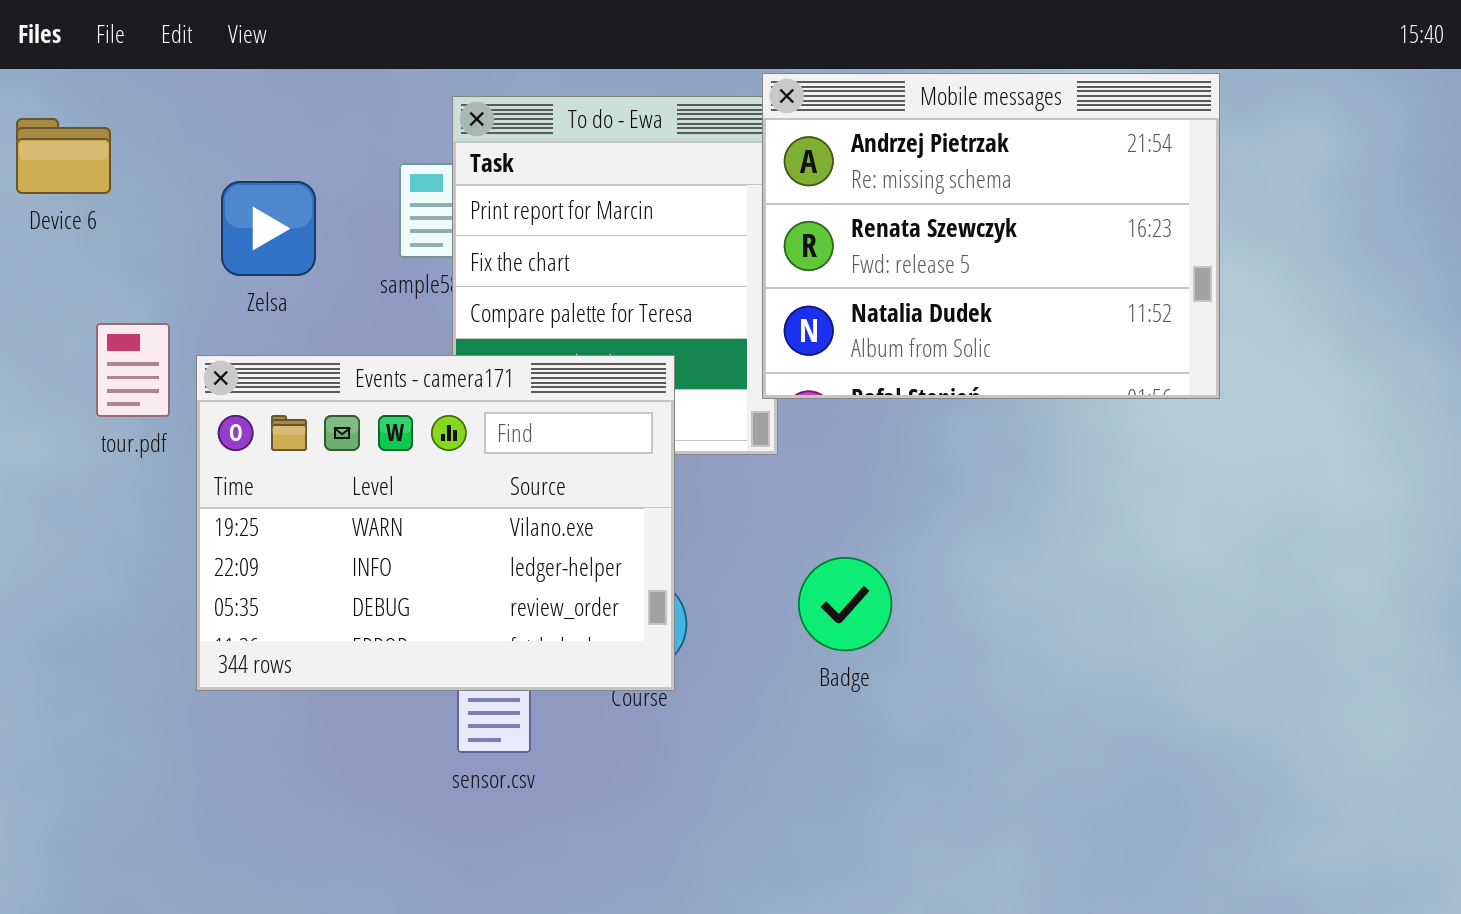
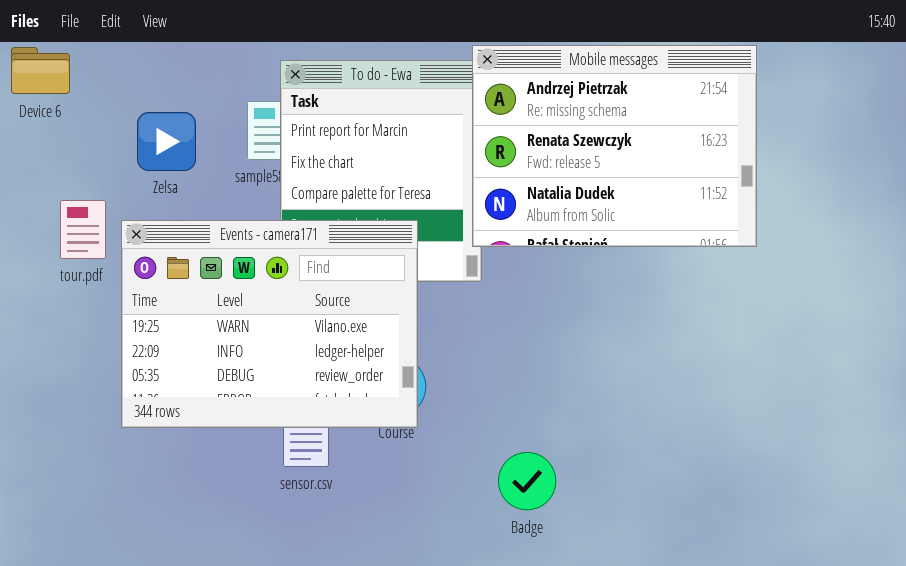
Device 6: [16,118,111,194] -> [11,47,70,94], moved
Badge: [798,557,892,651] -> [498,452,556,510], moved

